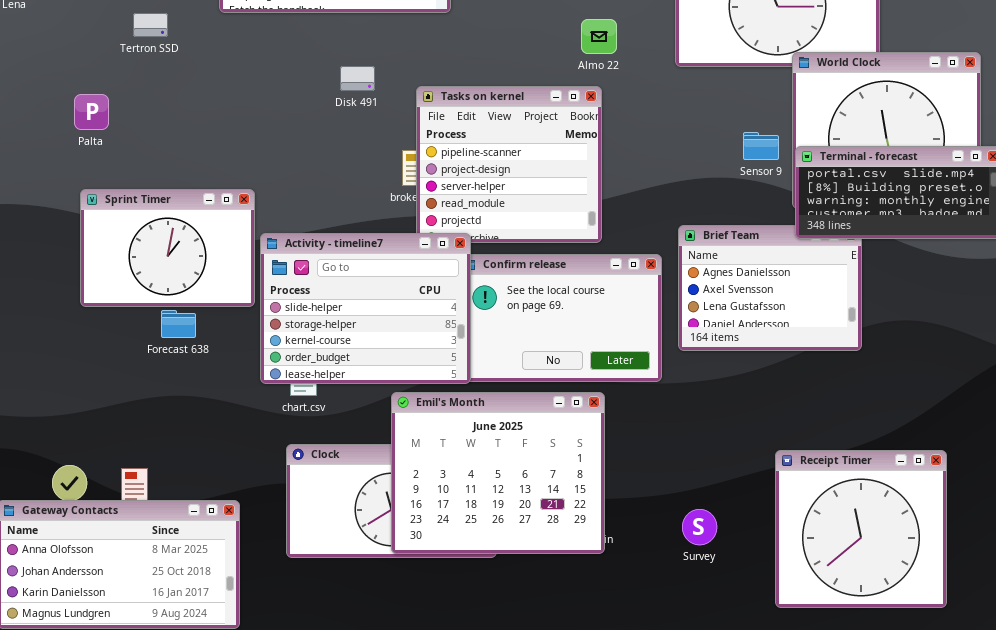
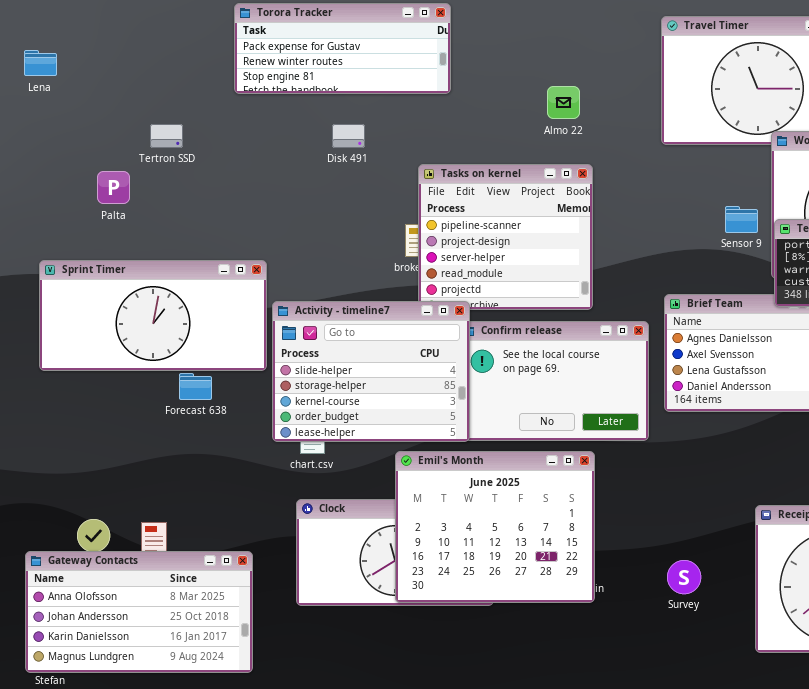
Tertron SSD: [133,13,168,37] -> [150,124,183,148], moved
Almo 22: [581,19,617,54] -> [547,86,580,119], moved
Disk 491: [340,66,375,91] -> [332,124,365,148], moved
Sprint Timer: [80,189,255,307] -> [39,260,267,371], resized

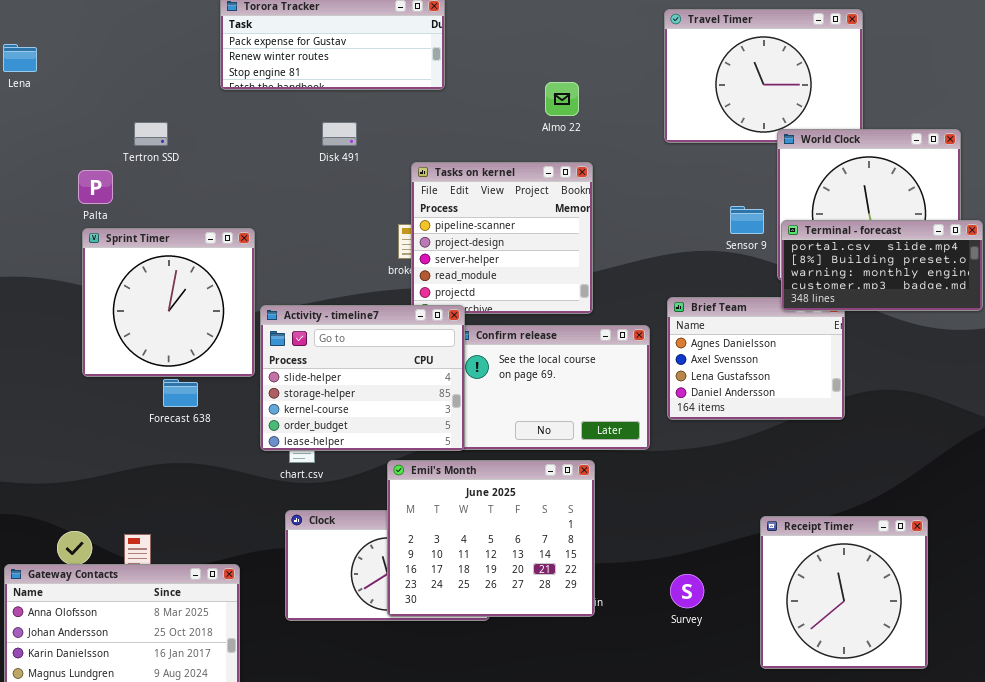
Sprint Timer: [39,260,267,371] -> [82,228,255,377], resized

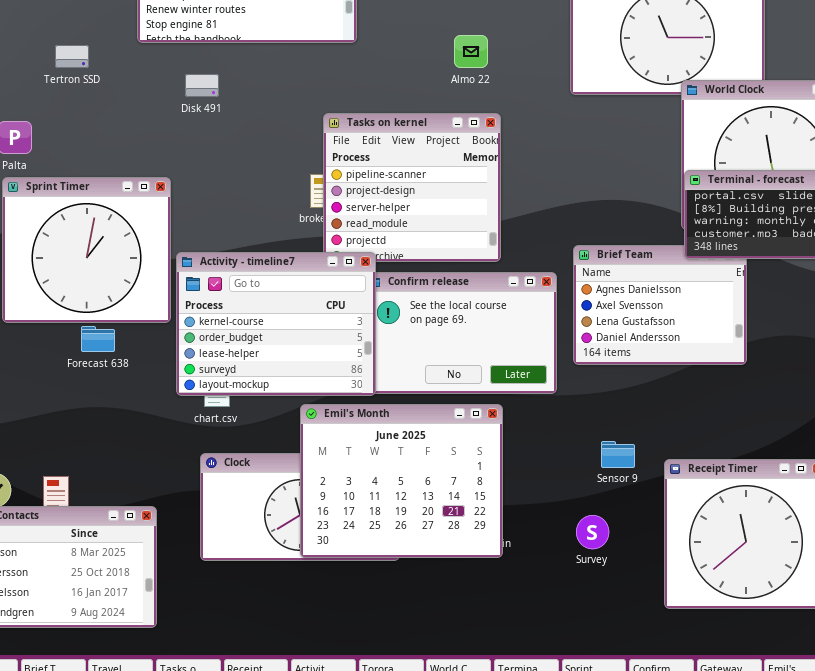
Tertron SSD: [134,122,168,146] -> [55,45,89,68], moved
Disk 491: [322,122,357,146] -> [185,74,219,97], moved
Sensor 9: [730,206,764,234] -> [601,441,635,468], moved
Activity - timeline7: [260,305,465,451] -> [176,252,376,396], scrolled down 2 rows

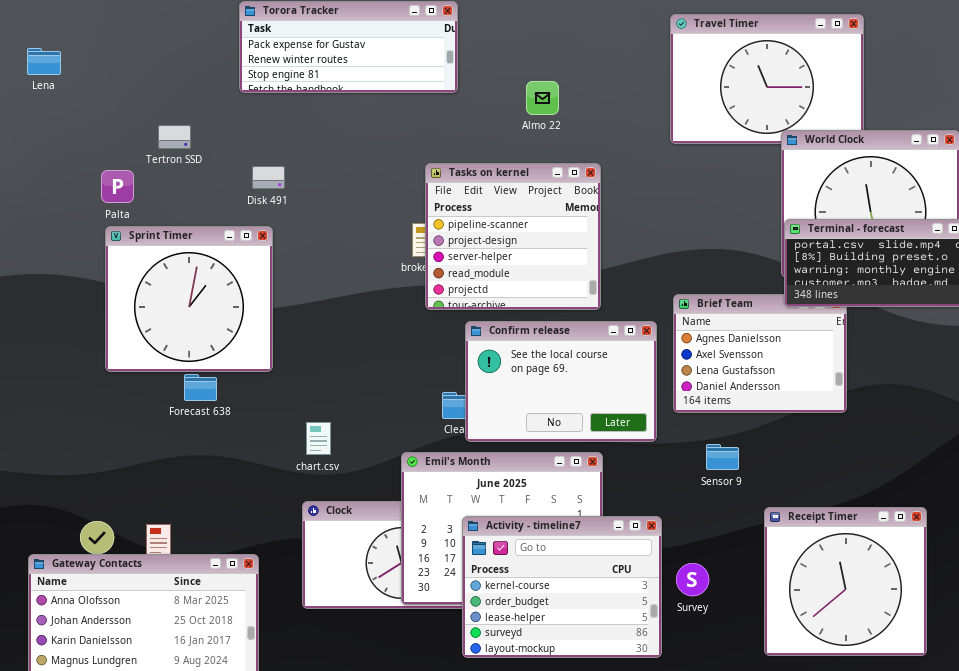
Almo 22: [454,35,488,68] -> [526,81,559,115], moved
Tertron SSD: [55,45,89,68] -> [158,125,191,149], moved
Disk 491: [185,74,219,97] -> [252,166,285,189], moved
Activity - timeline7: [176,252,376,396] -> [462,516,662,658], moved
Sensor 9: [601,441,635,468] -> [706,444,739,470], moved

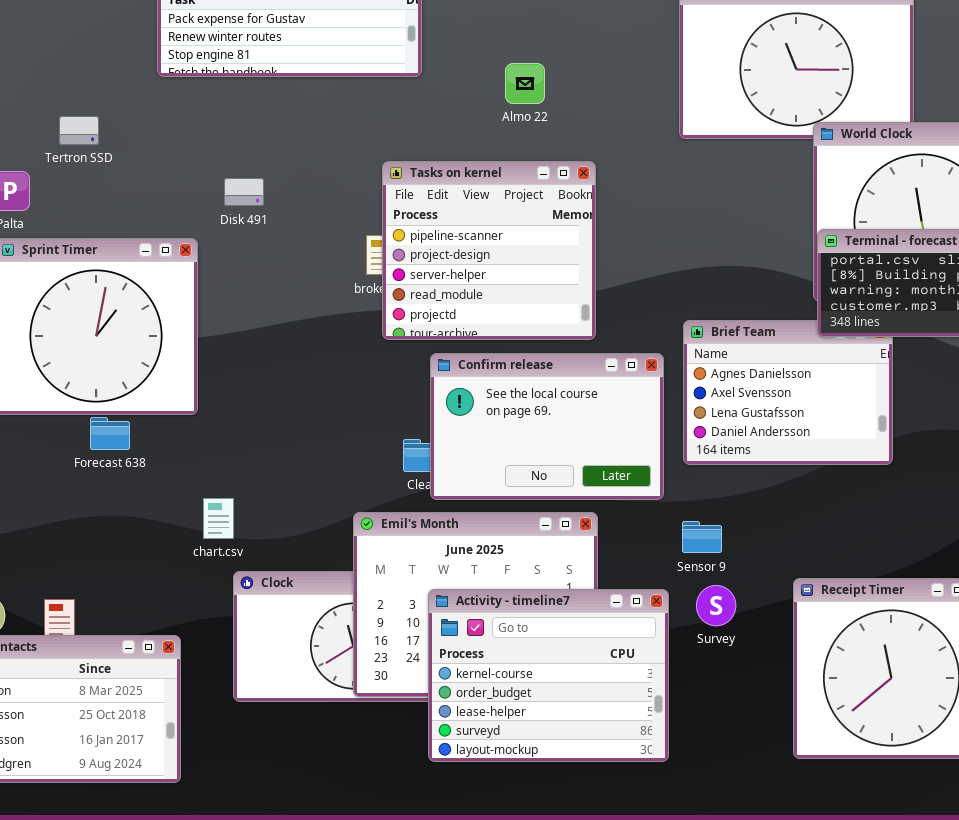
Disk 491: [252,166,285,189] -> [224,178,264,206], moved
chart.csv: [306,422,331,455] -> [203,498,234,539], moved
Sensor 9: [706,444,739,470] -> [682,521,722,553], moved
Survey: [676,563,709,596] -> [696,585,736,626], moved

